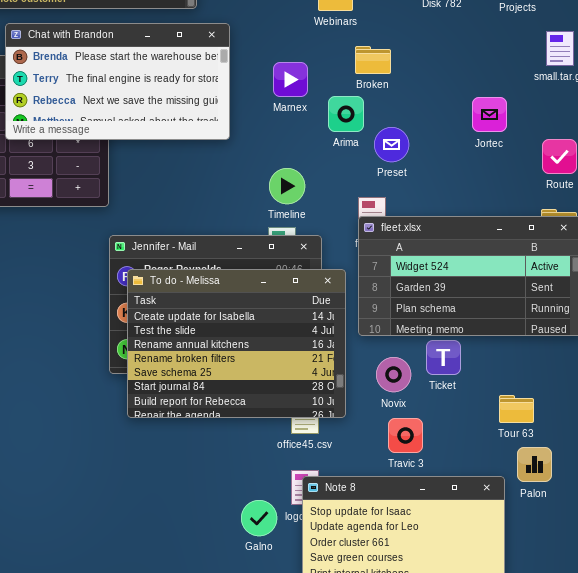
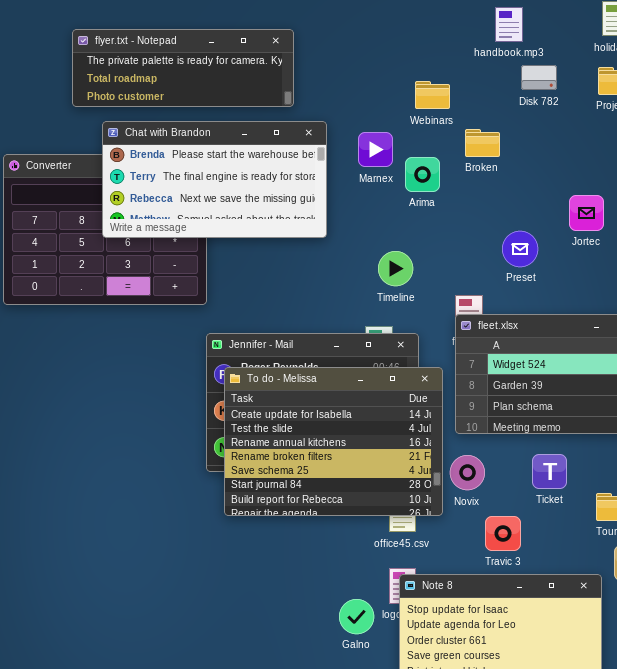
Broken: [355,46,391,74] -> [465,129,500,157], moved
Marnex: [273,62,308,97] -> [358,132,393,167], moved
Arima: [328,96,364,132] -> [405,157,440,192], moved
Preset: [374,127,409,162] -> [502,231,538,267], moved
Timeline: [269,168,305,204] -> [378,251,413,286], moved
Ticket: [426,340,461,375] -> [532,454,567,489], moved
Novix: [376,357,411,392] -> [450,455,485,490], moved

